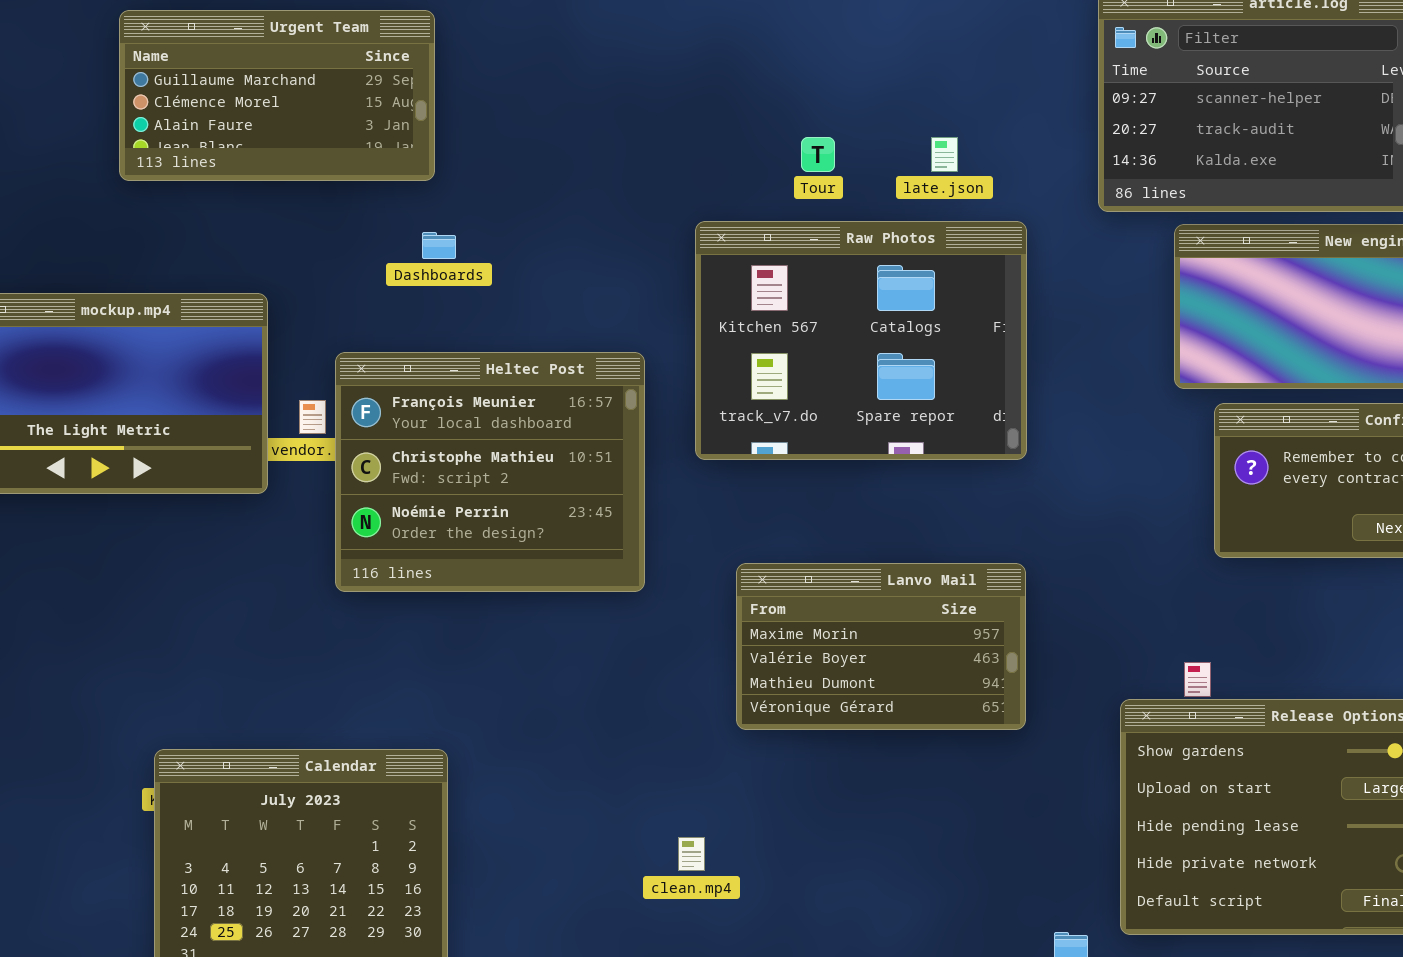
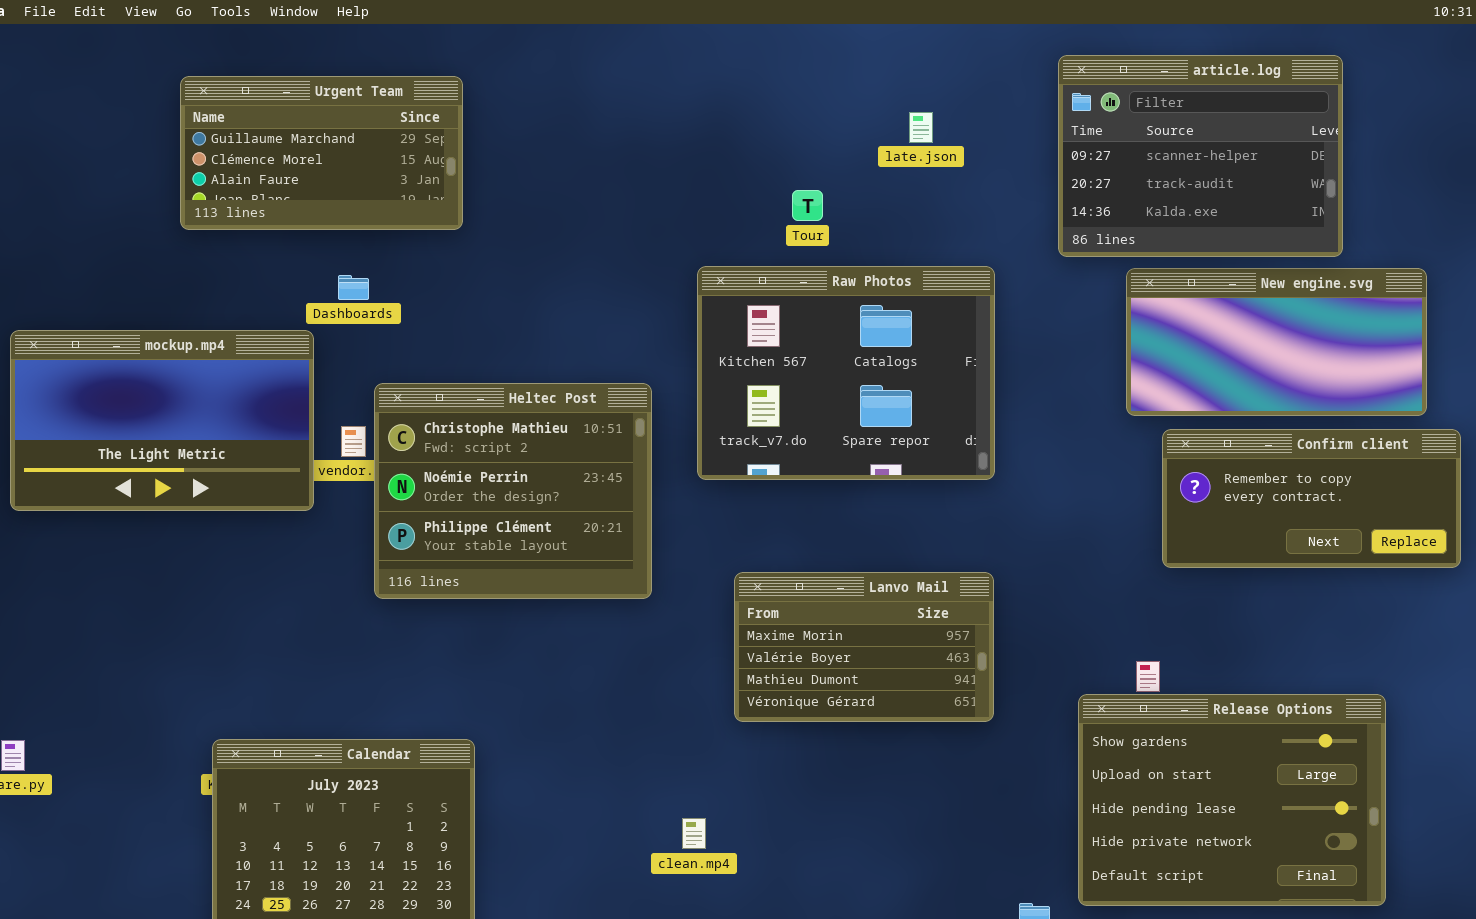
late.json: [931,137,958,172] -> [909,112,933,143], moved
Dashboards: [422,232,456,259] -> [338,275,369,300], moved
Heltec Post: [335,352,645,592] -> [374,383,652,599], scrolled down 1 row

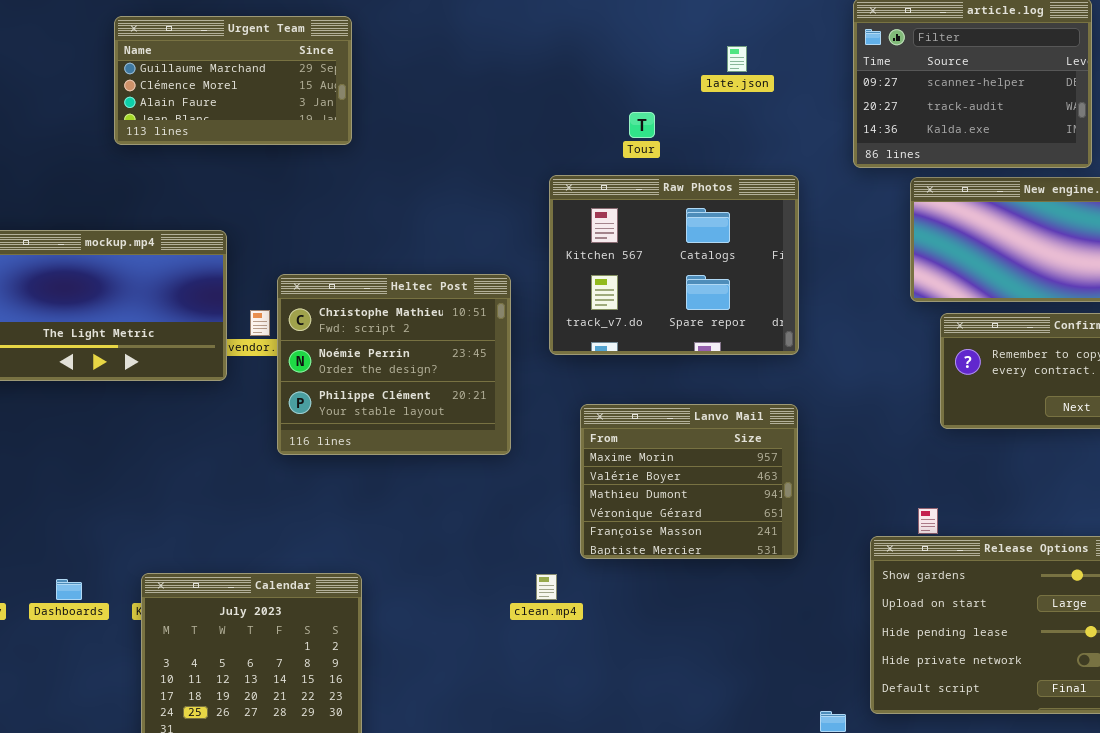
Dashboards: [338,275,369,300] -> [56,579,82,600], moved
Lanvo Mail: [734,572,994,722] -> [580,404,798,559], resized
clean.mp4: [682,818,706,849] -> [536,574,557,600], moved

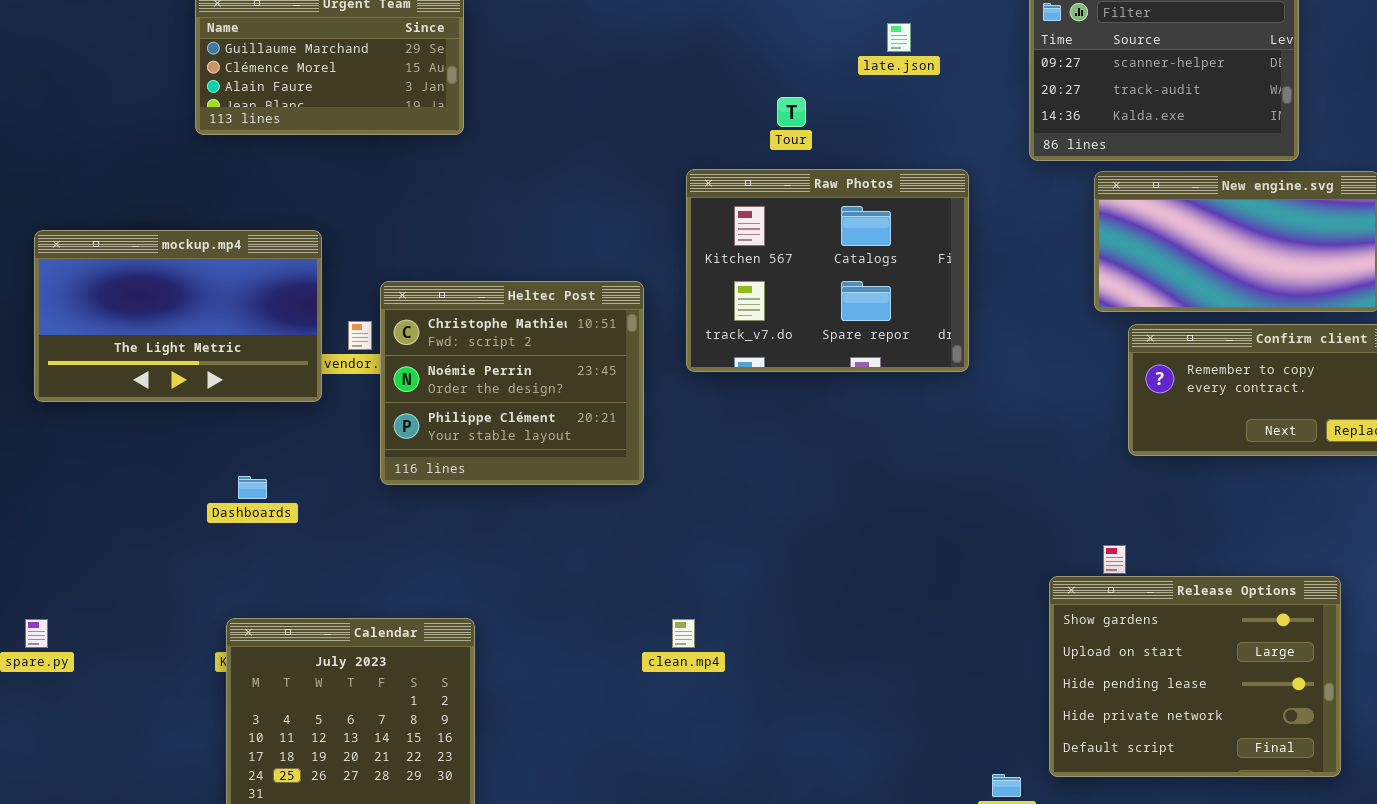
Lanvo Mail: [580,404,798,559] -> none, closed
Dashboards: [56,579,82,600] -> [238,476,267,499], moved

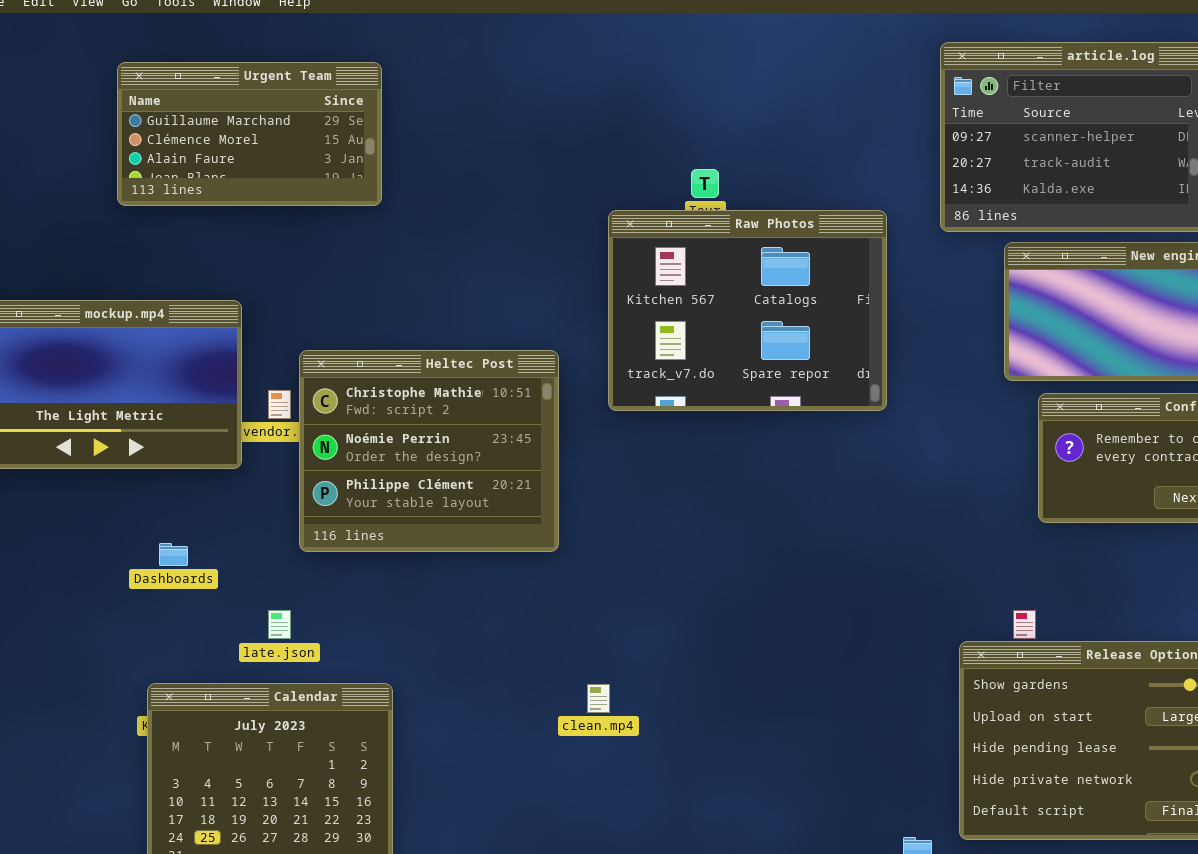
late.json: [887,23,911,52] -> [268,610,291,639], moved
Raw Photos: [686,169,969,372] -> [608,210,887,411], moved

